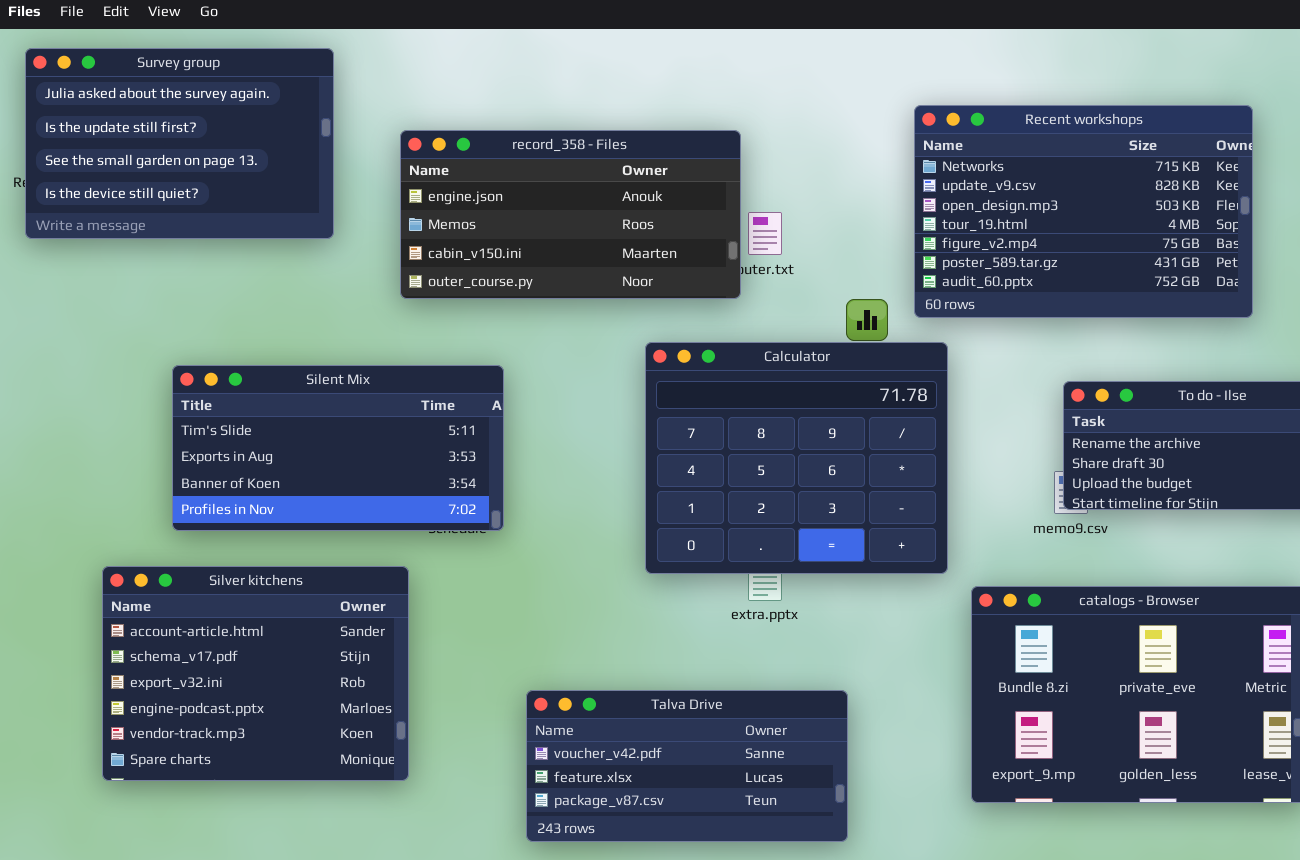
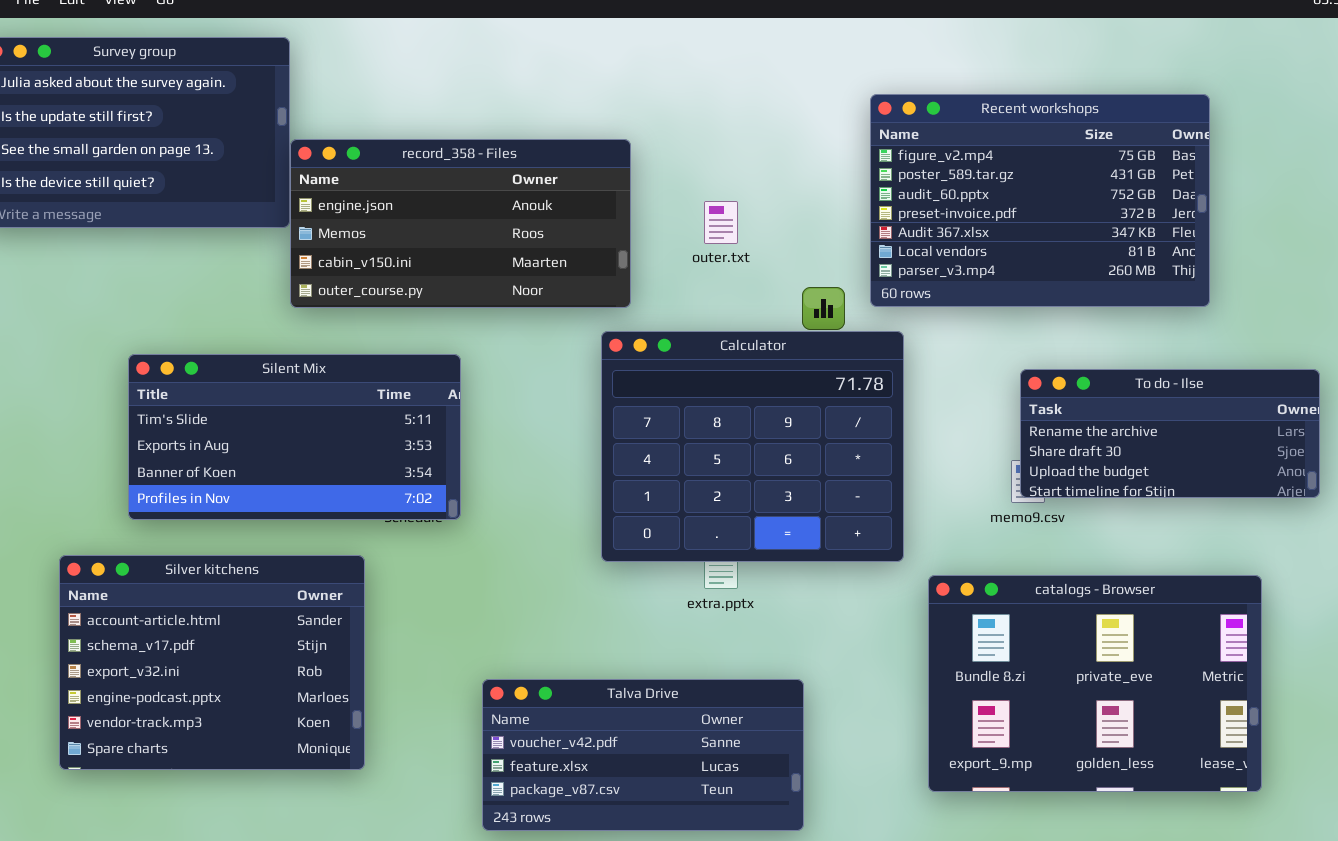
Recent workshops: [914,105,1253,318] -> [870,94,1210,307], scrolled down 4 rows
record_358 - Files: [400,130,741,299] -> [290,139,631,308], moved

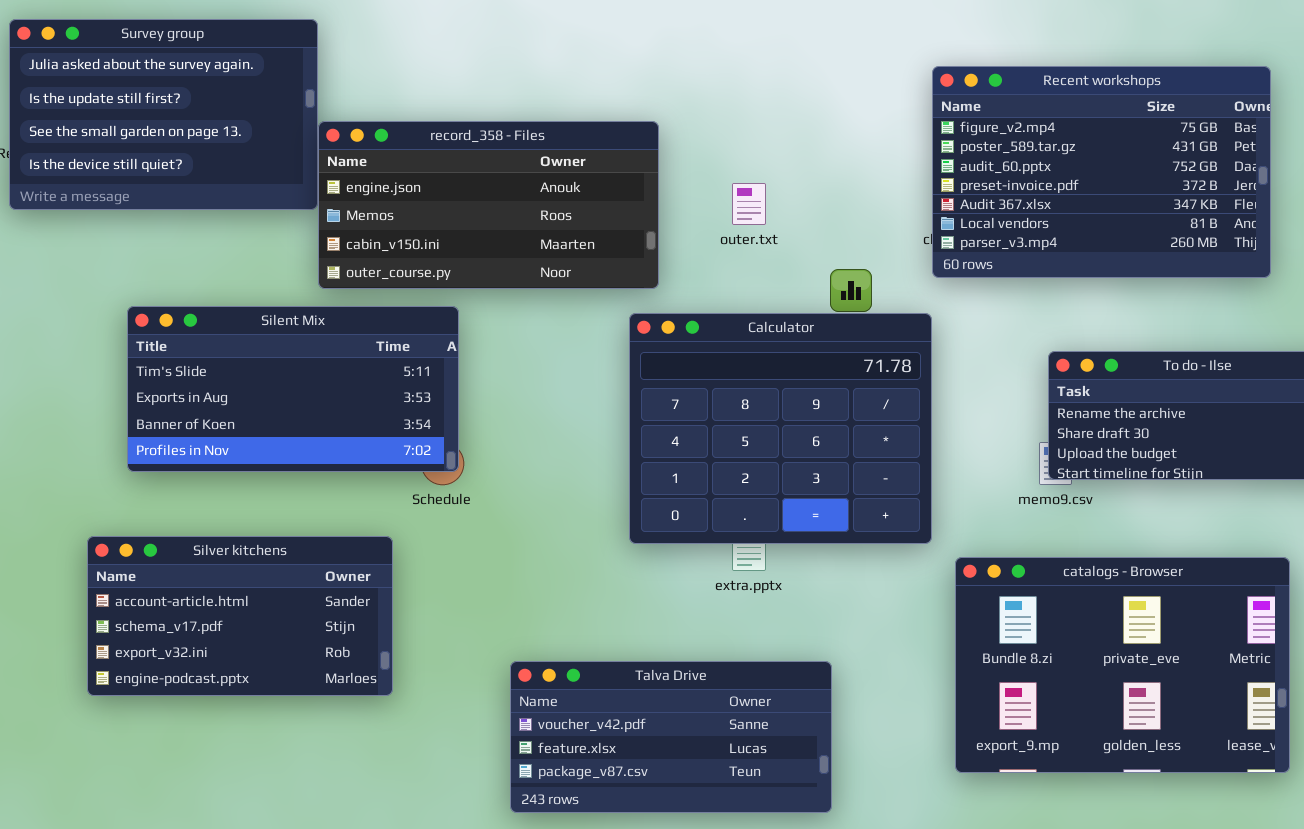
Recent workshops: [870,94,1210,307] -> [932,66,1271,278], moved
Silent Mix: [128,354,461,520] -> [127,306,459,472], moved
Silver kitchens: [59,555,365,770] -> [87,536,393,696], resized

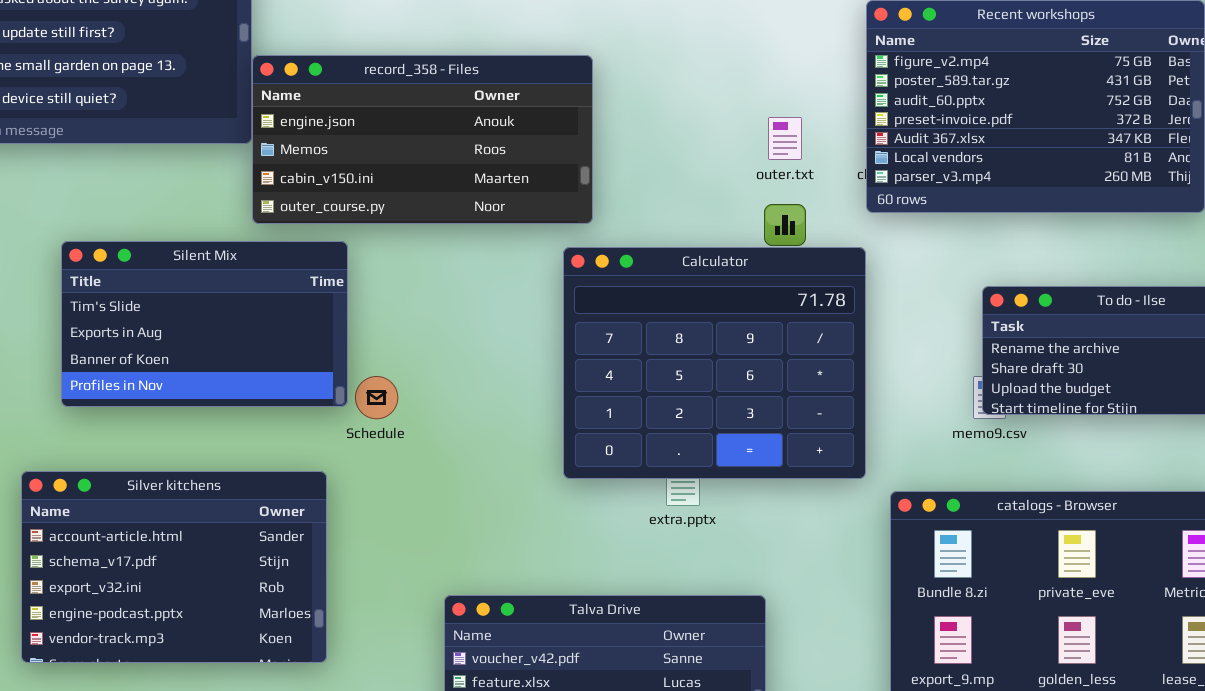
outer.txt: [732,183,766,225] -> [768,117,802,160], moved
Silent Mix: [127,306,459,472] -> [61,241,348,407], resized
Silver kitchens: [87,536,393,696] -> [21,471,327,663], resized

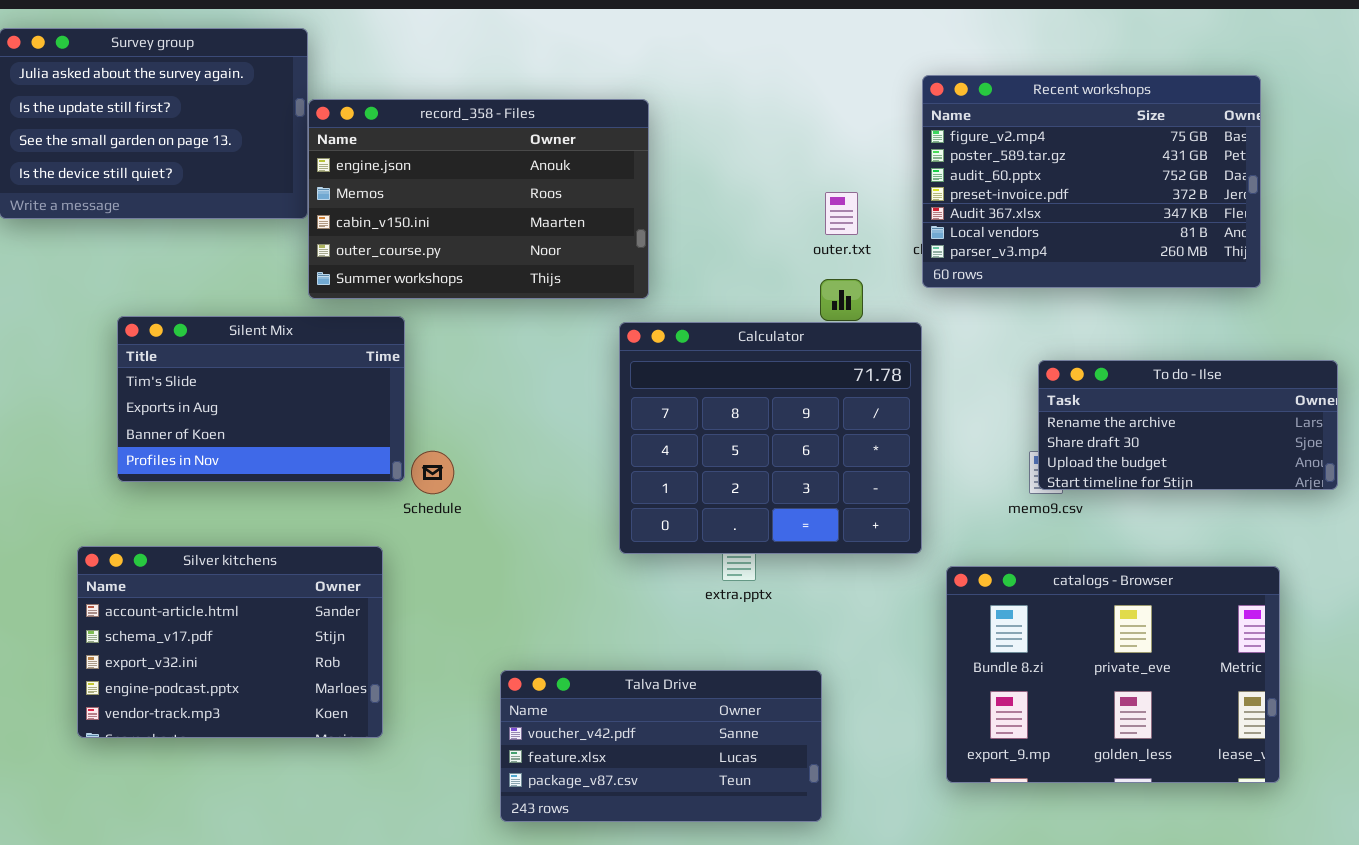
record_358 - Files: [252,55,593,224] -> [308,99,649,299], resized

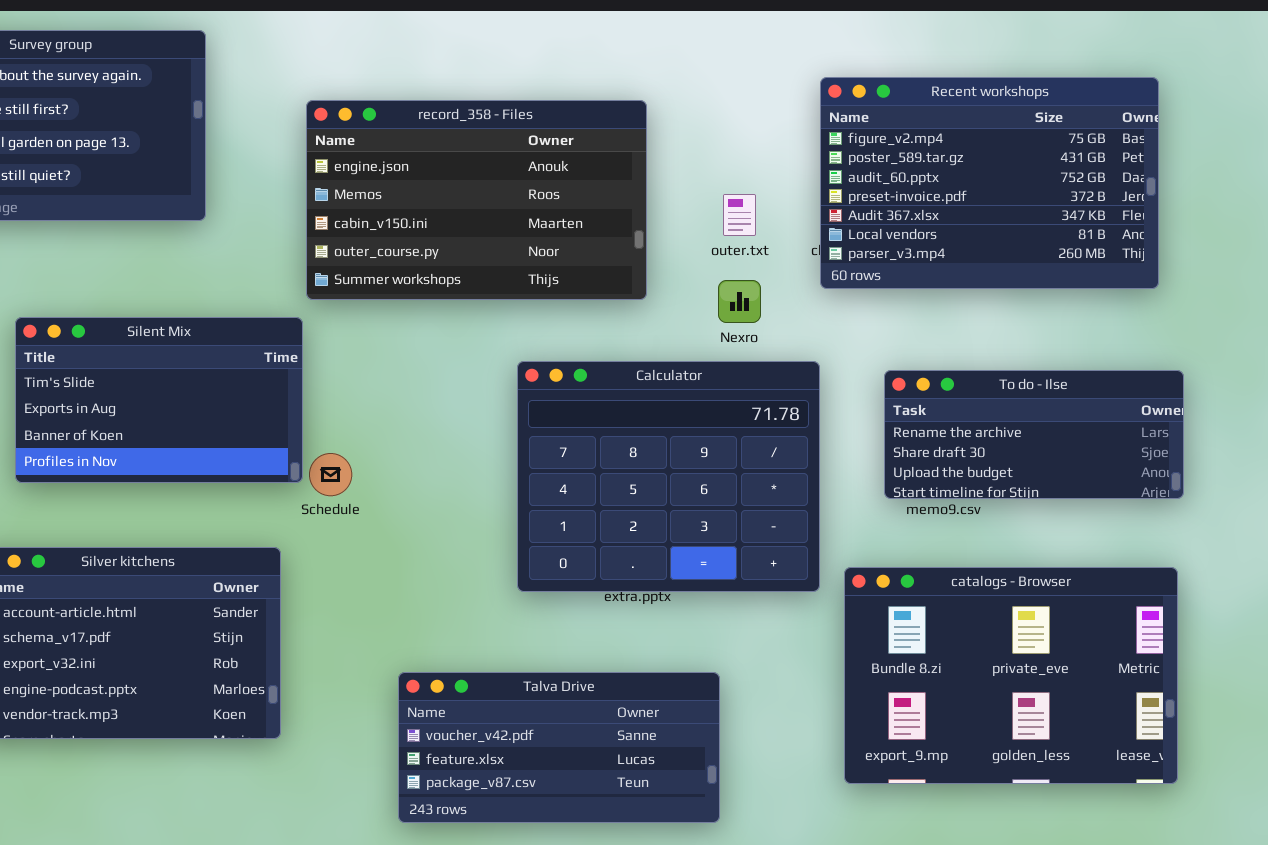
record_358 - Files: [308,99,649,299] -> [306,100,647,300], moved
Calculator: [619,322,922,554] -> [517,361,820,592], moved
To do - Ilse: [1038,360,1338,490] -> [884,370,1184,499], moved

